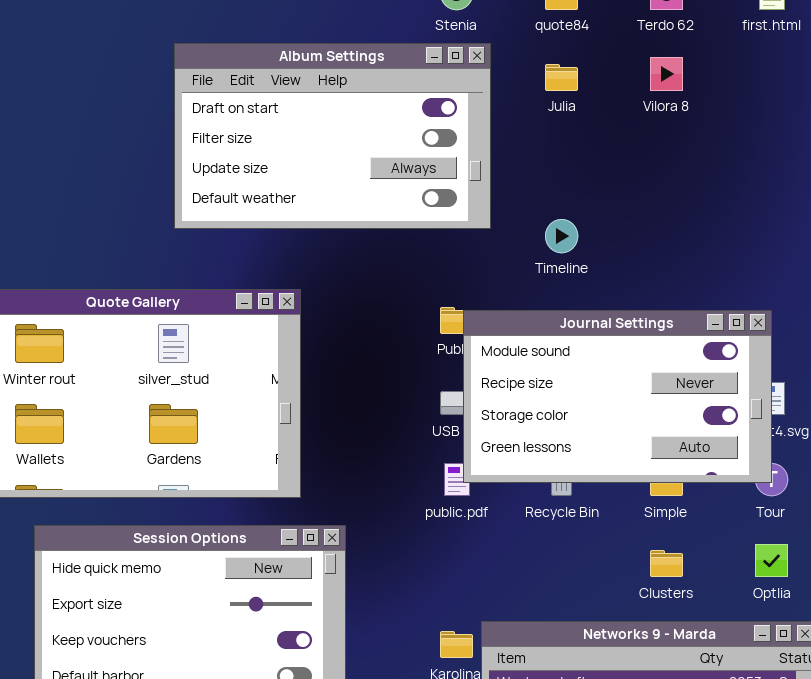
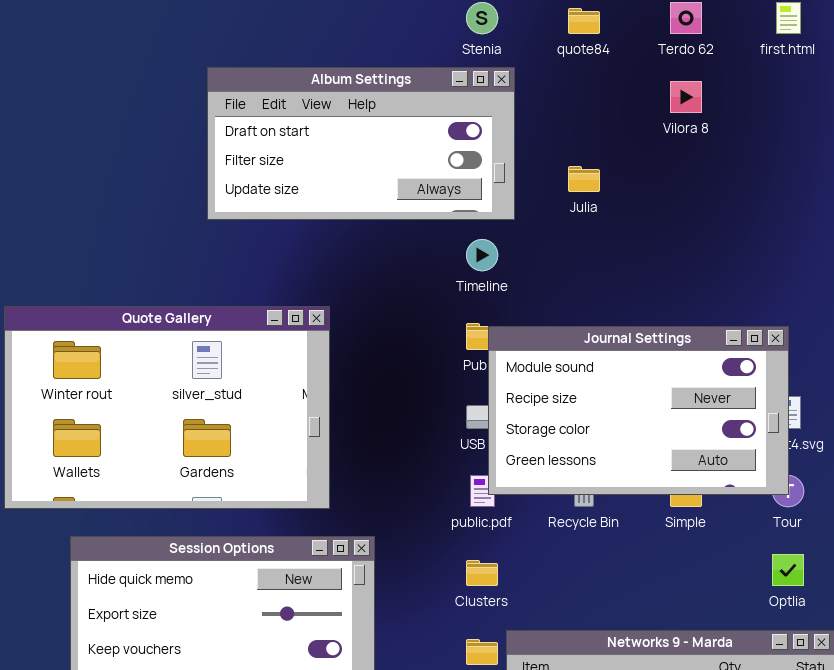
Album Settings: [174,43,491,229] -> [207,67,515,220], resized
Julia: [545,64,578,91] -> [568,166,600,192], moved
Timeline: [545,219,578,253] -> [466,239,498,271], moved
Clusters: [650,550,683,577] -> [466,560,498,586], moved

